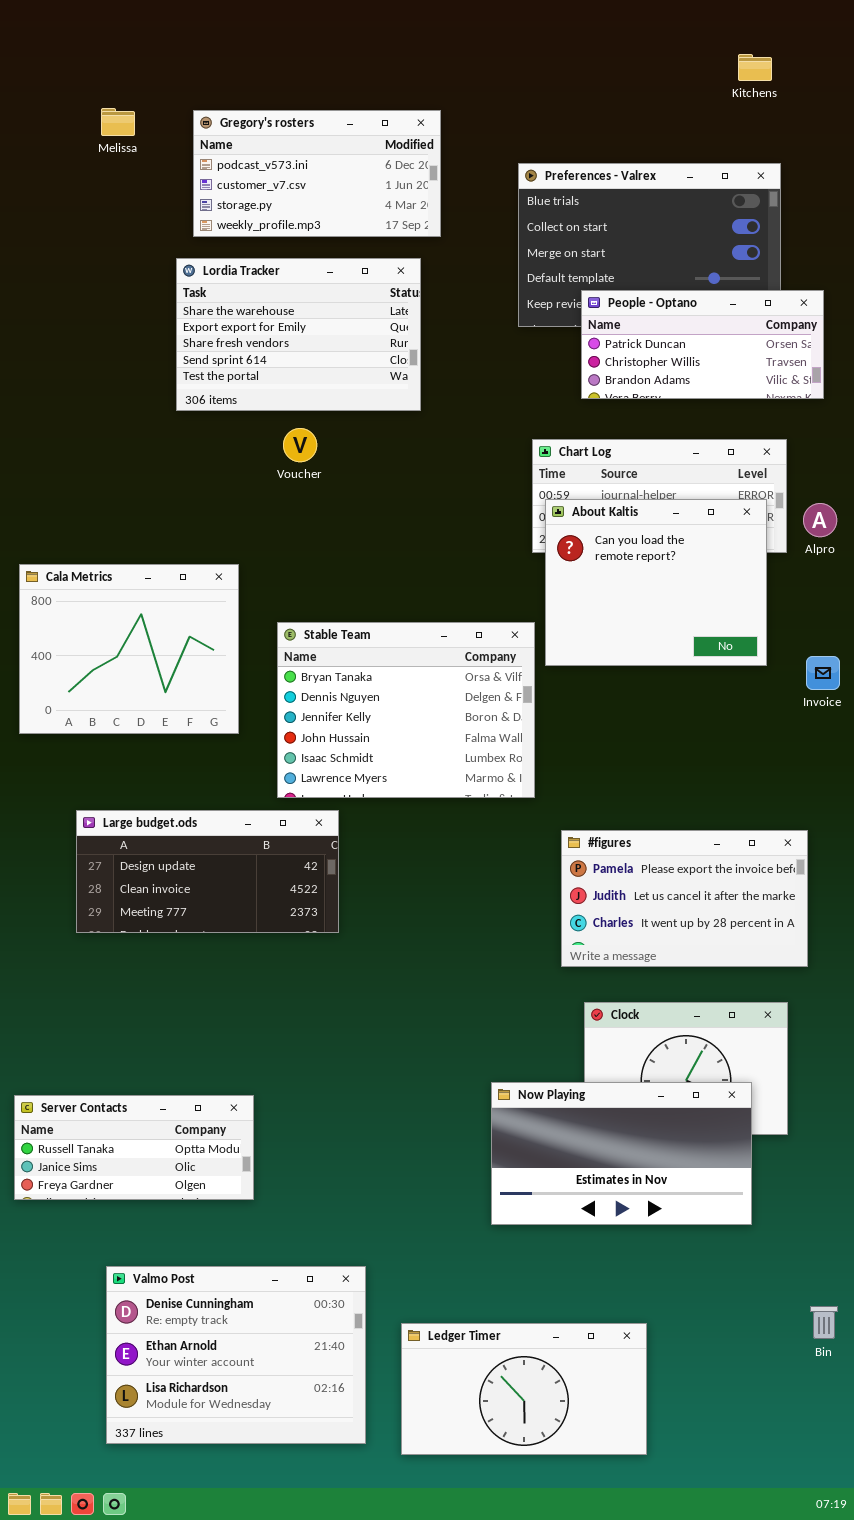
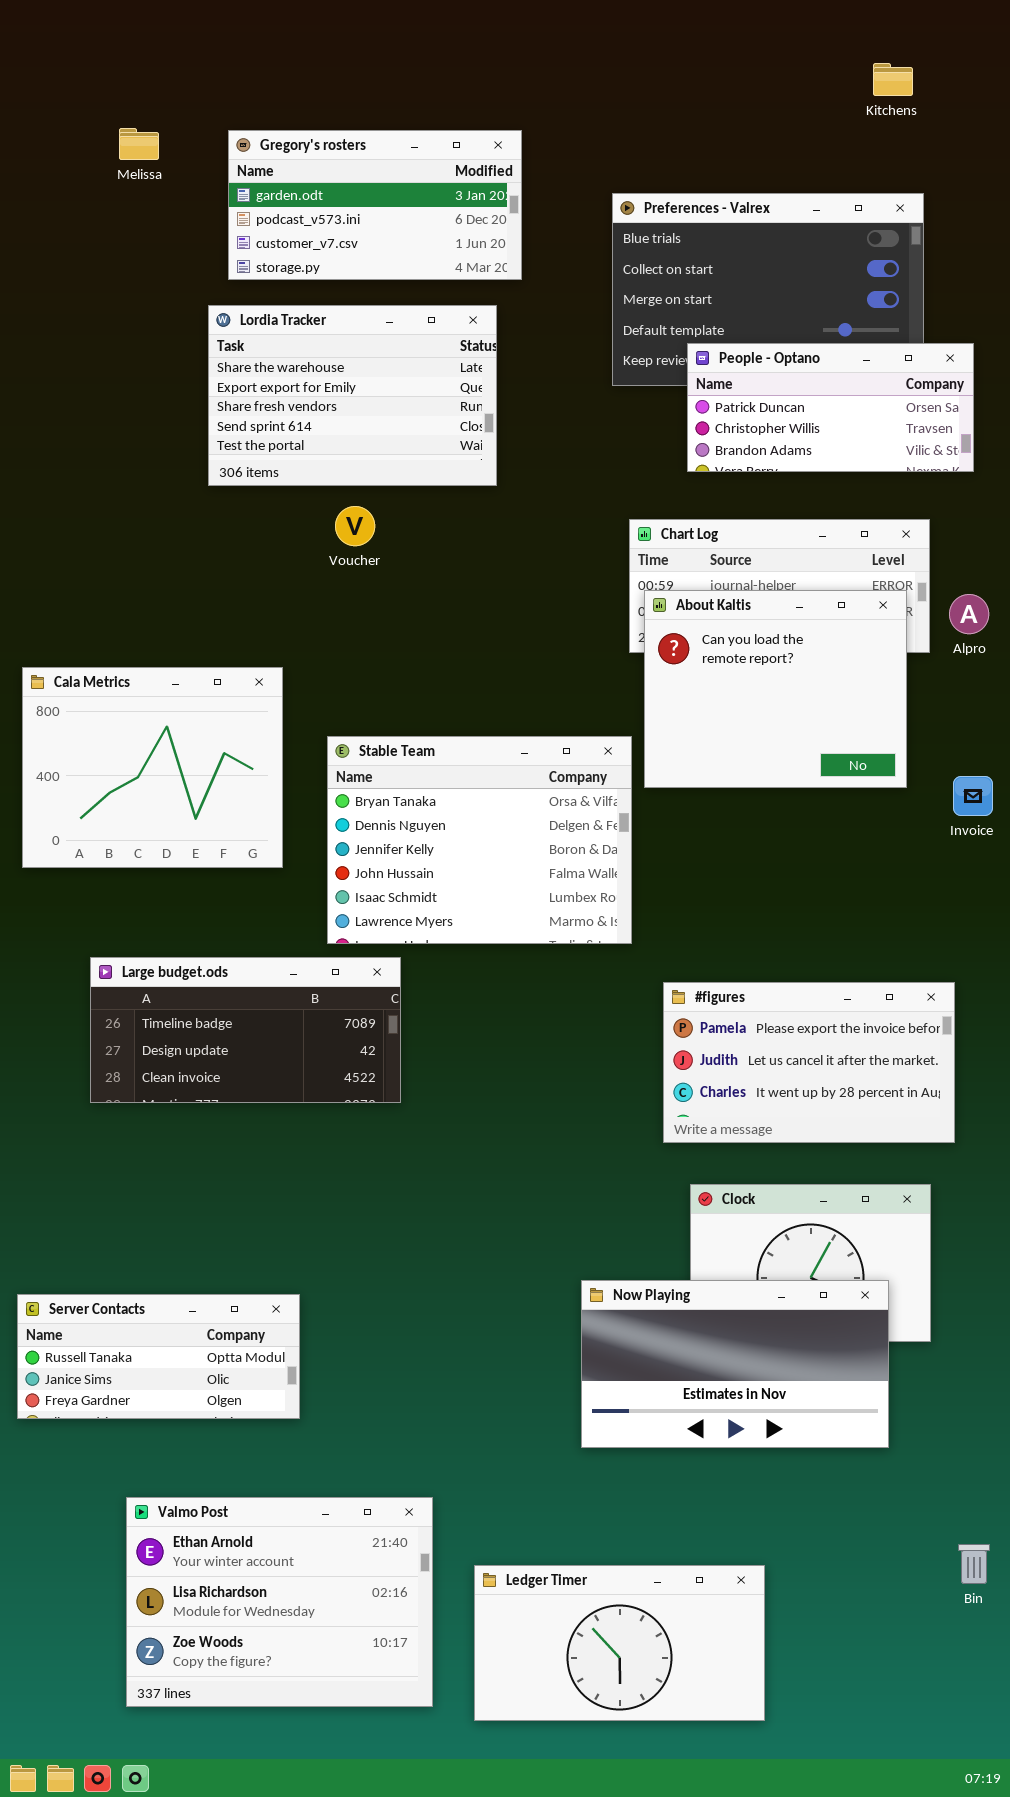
Gregory's rosters: [193,110,441,237] -> [228,130,522,280], scrolled up 1 row
Large budget.ods: [76,810,339,933] -> [90,957,401,1103], scrolled up 1 row
Valmo Post: [106,1266,366,1444] -> [126,1497,433,1707], scrolled down 1 row

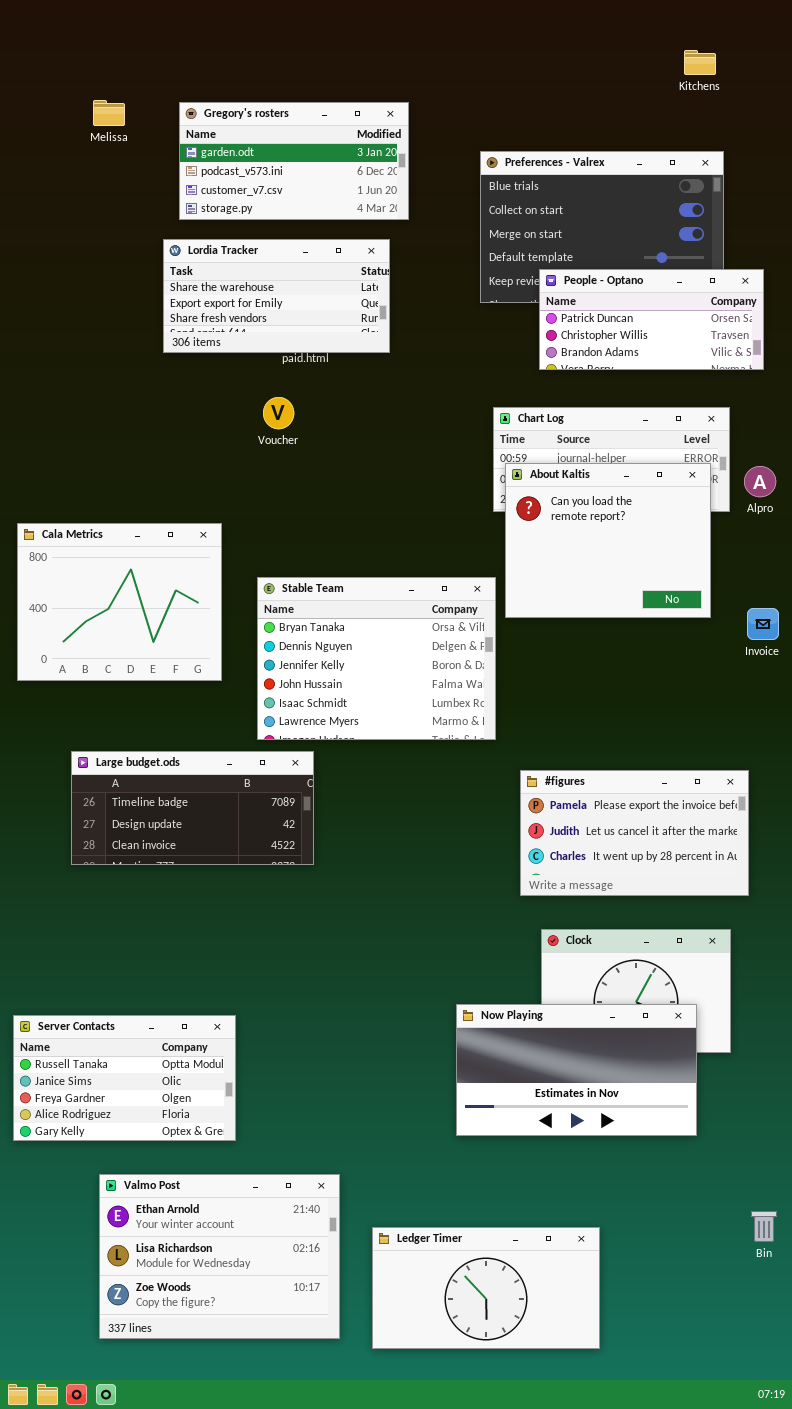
Lordia Tracker: [208,305,497,486] -> [163,239,390,353], resized
Server Contacts: [17,1294,300,1419] -> [13,1015,236,1141], resized

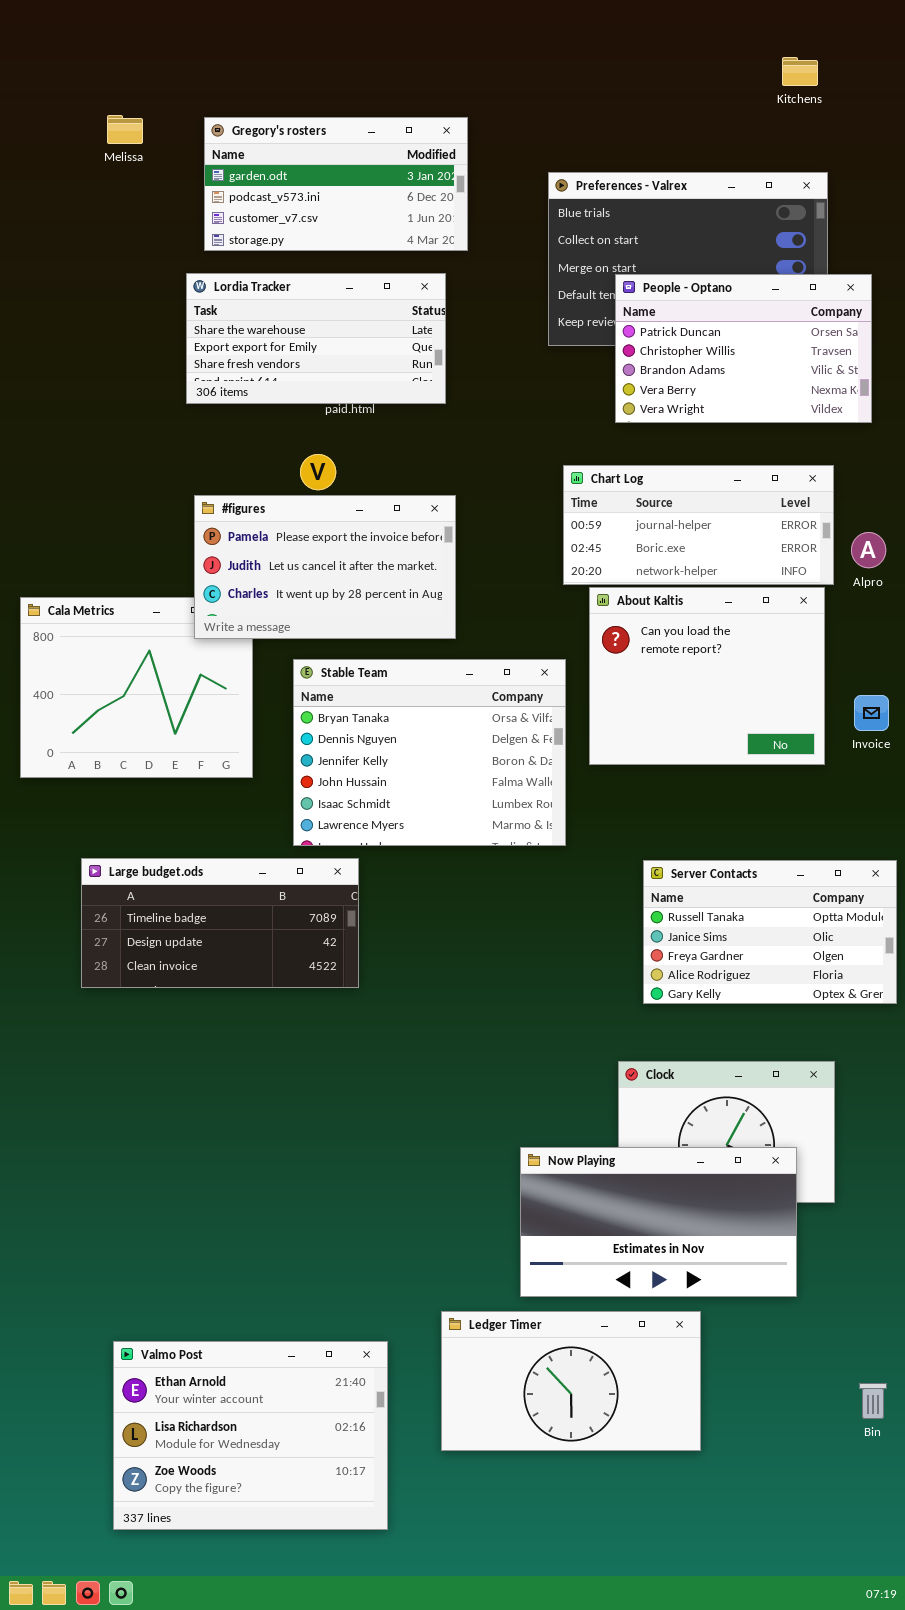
People - Optano: [539,269,764,370] -> [615,274,872,423], resized
About Kaltis: [505,463,711,618] -> [589,587,825,765], moved
#figures: [520,770,749,896] -> [194,495,456,639], moved
Server Contacts: [13,1015,236,1141] -> [643,860,897,1004], moved
Ledger Timer: [372,1227,600,1349] -> [441,1311,701,1451], moved

